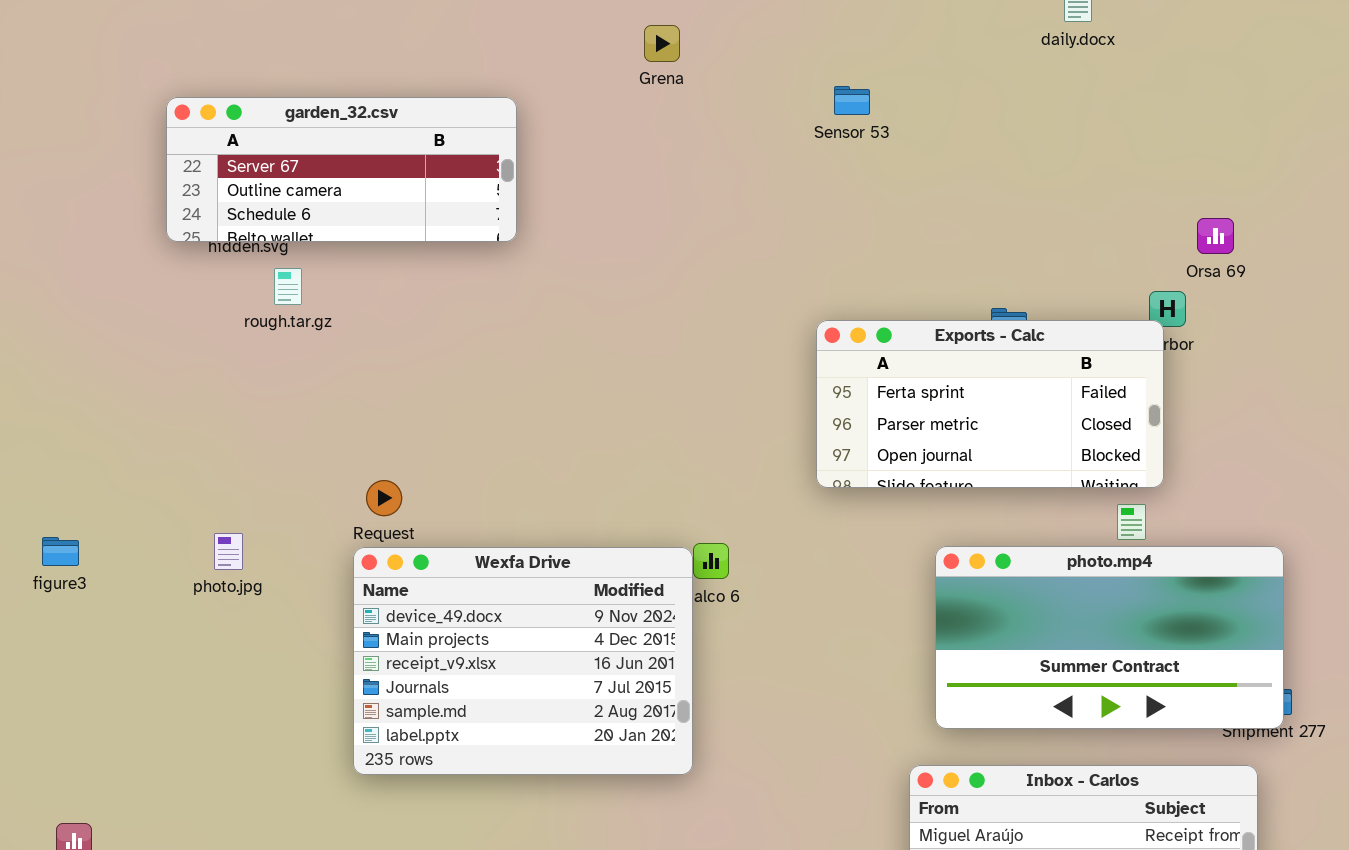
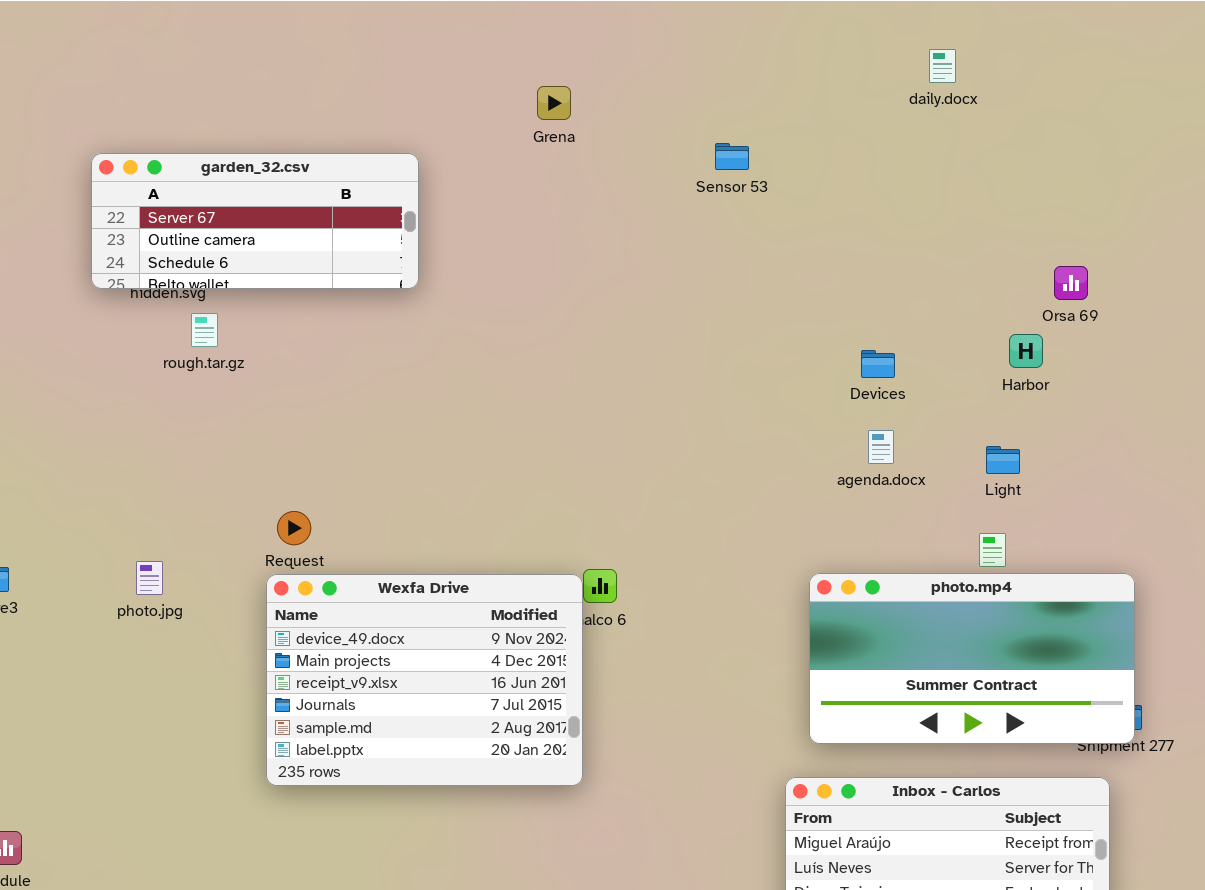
Exports - Calc: [816,320,1164,488] -> none, closed

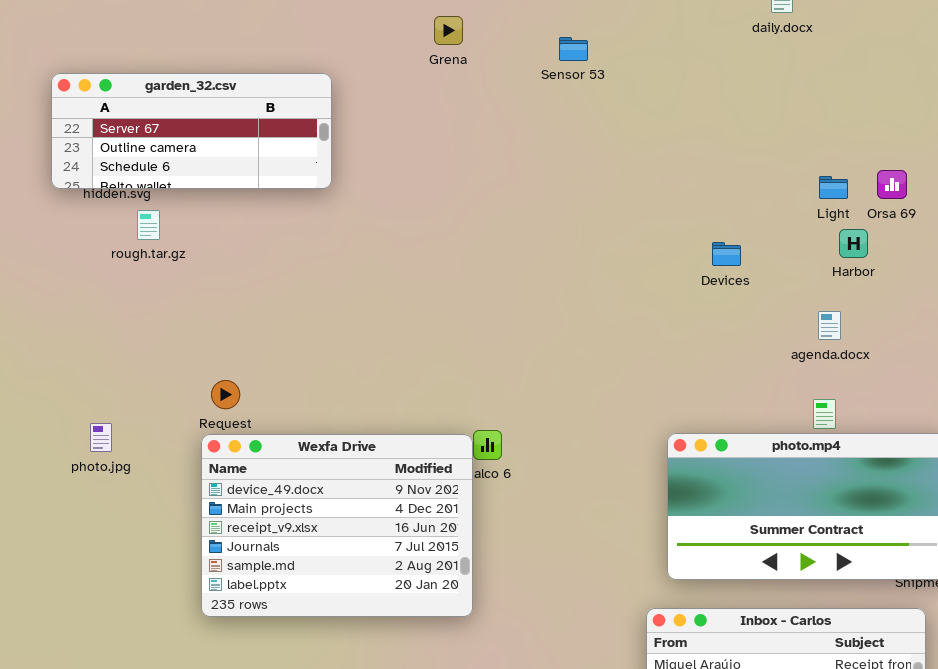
Sensor 53: [715,143,749,170] -> [559,37,588,61], moved
agenda.docx: [868,430,894,464] -> [818,311,841,340], moved
Light: [986,446,1020,474] -> [819,176,848,199], moved

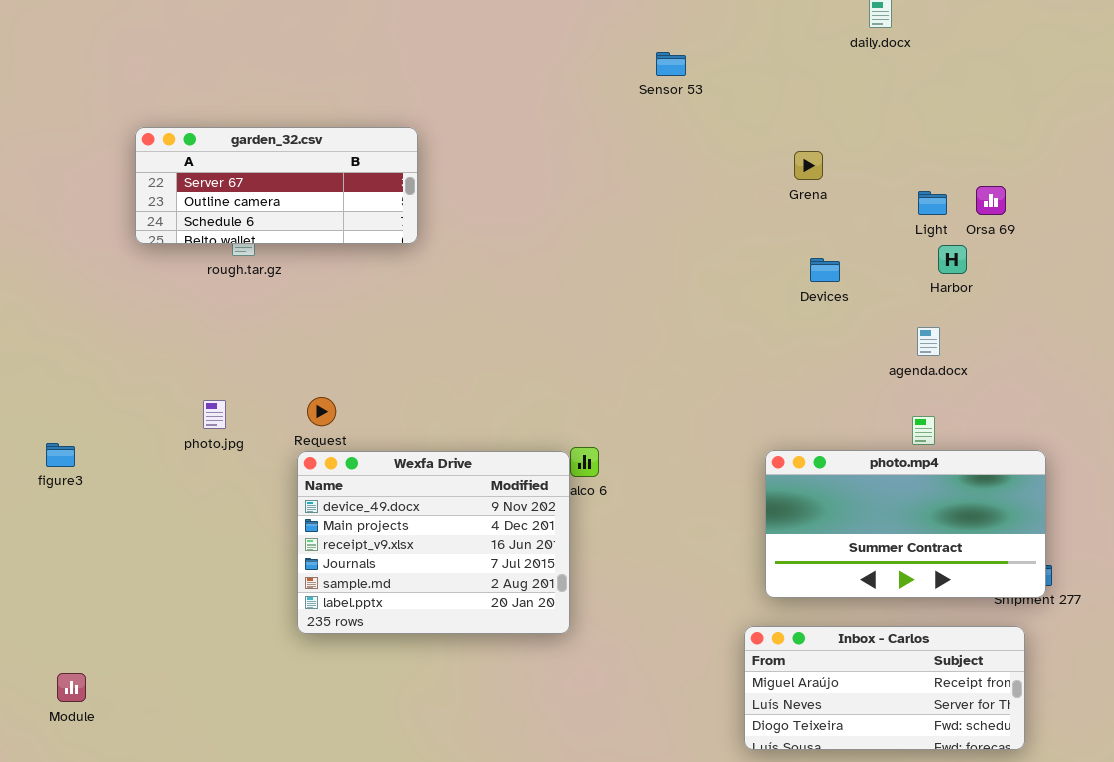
Grena: [434,16,463,45] -> [794,151,823,180], moved
garden_32.csv: [51,73,332,189] -> [135,127,418,244], moved
photo.jpg: [90,423,112,452] -> [203,400,226,429], moved

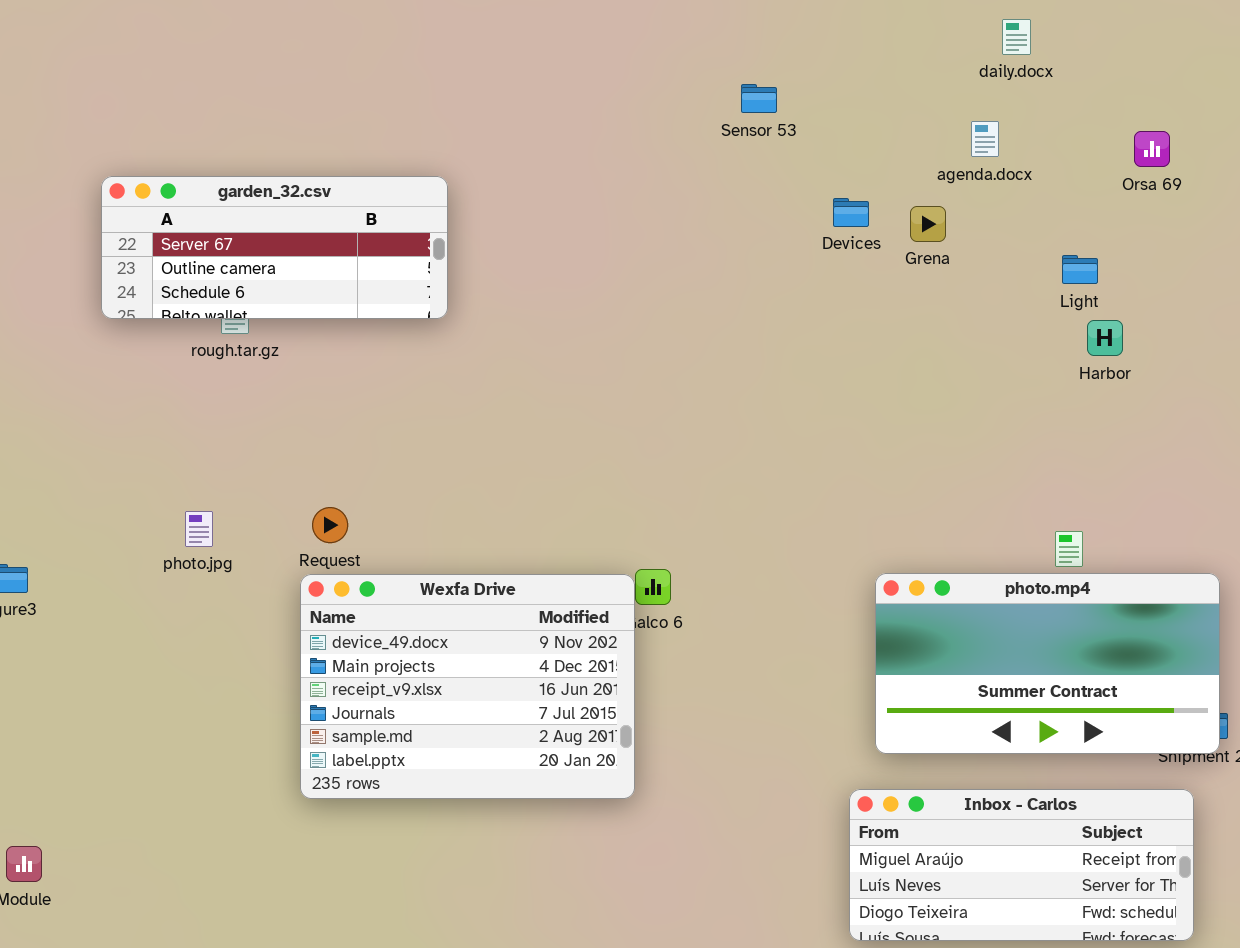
Orsa 69: [976,186,1006,215] -> [1134,131,1170,167], moved
Devices: [810,258,840,282] -> [833,198,869,227], moved
agenda.docx: [917,327,940,356] -> [971,121,999,157], moved

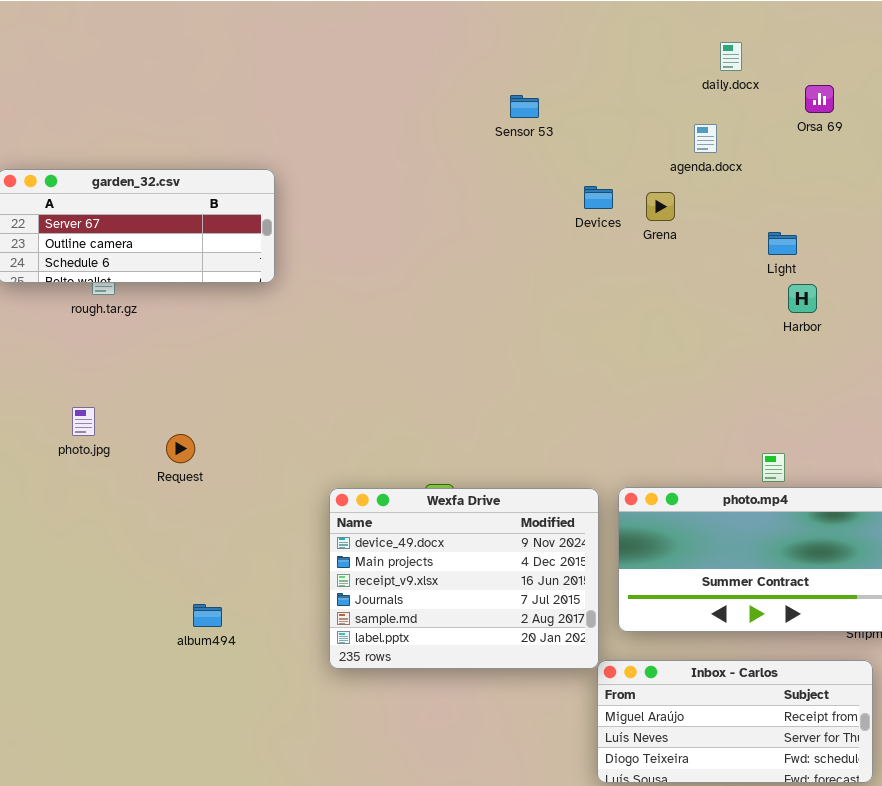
Orsa 69: [1134,131,1170,167] -> [805,85,834,113], moved
photo.jpg: [185,511,213,547] -> [72,407,95,436], moved
Wexfa Drive: [300,574,635,799] -> [329,488,599,669], moved

